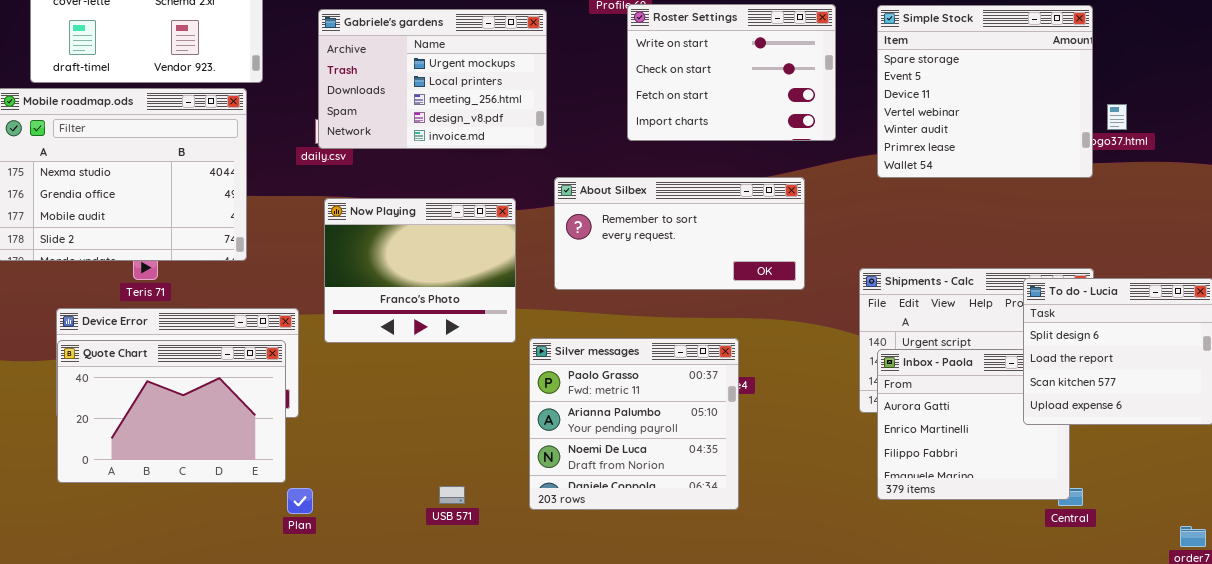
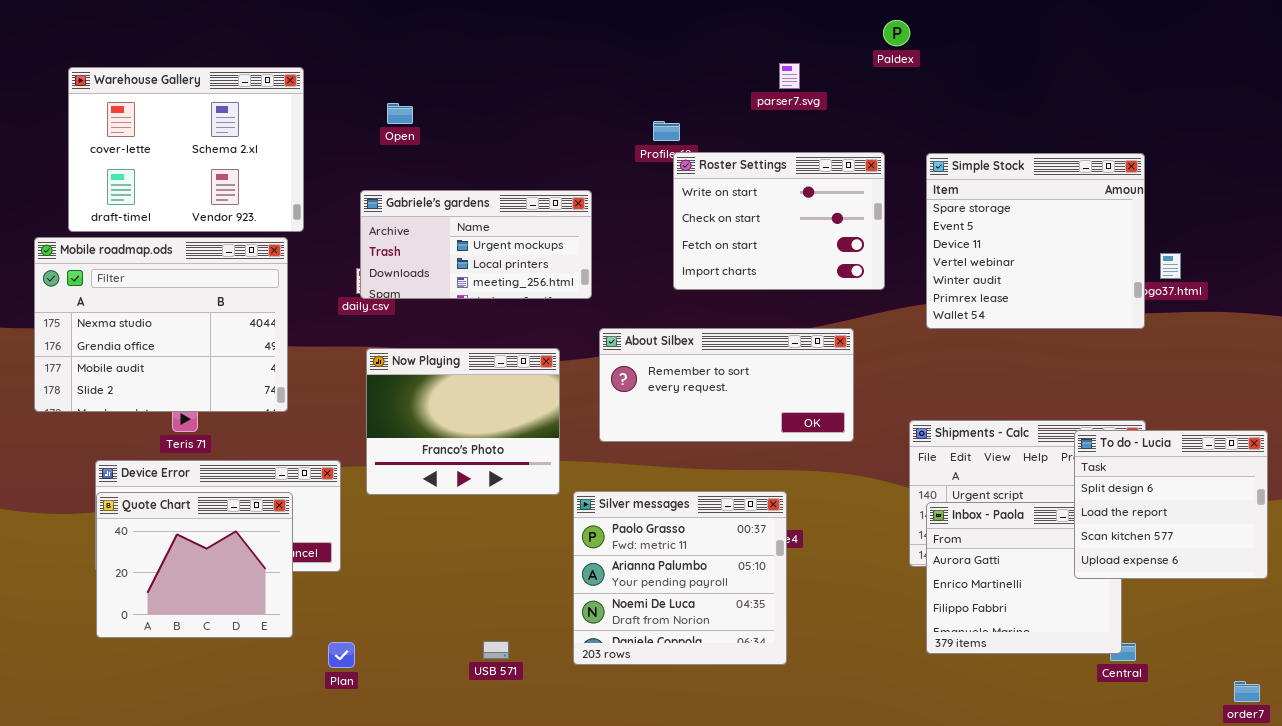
Gabriele's gardens: [318,9,547,149] -> [360,190,592,299], resized
Quote Chart: [57,340,286,483] -> [96,492,293,638], resized

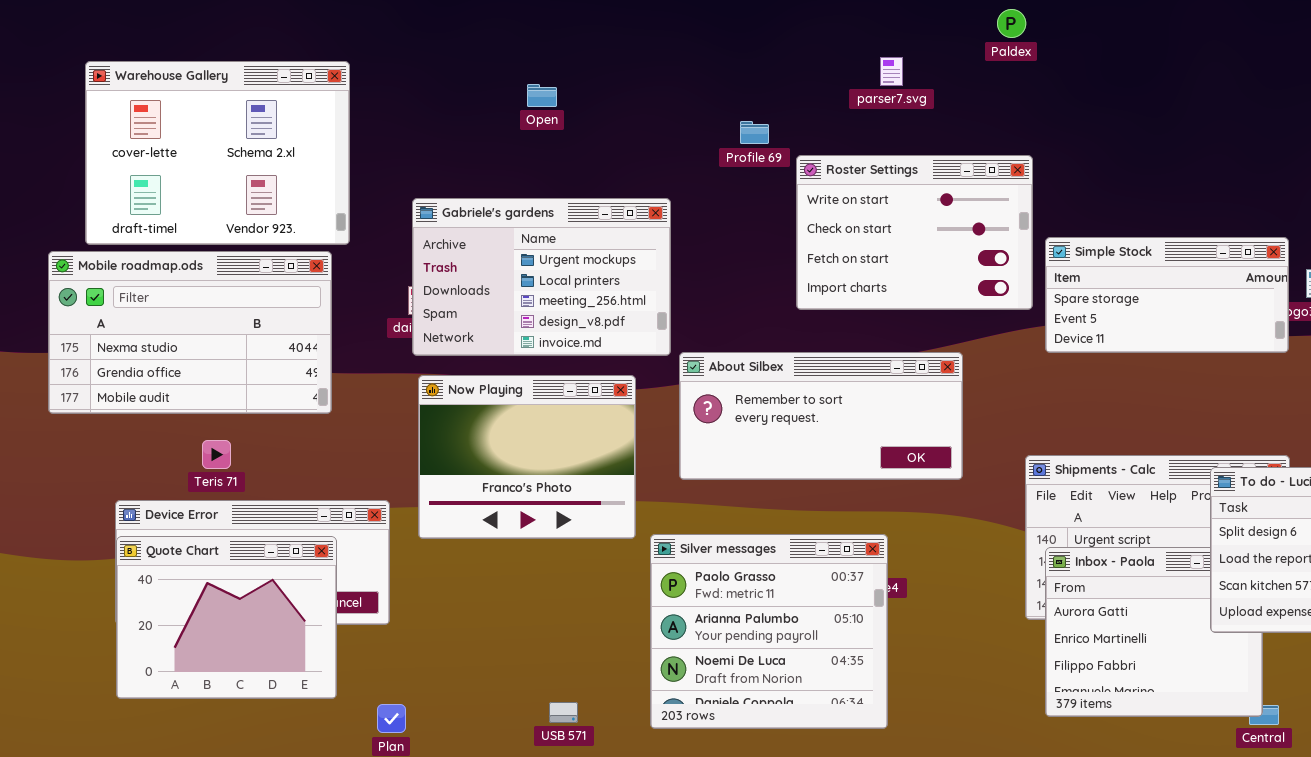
Open: [387,103,413,124] -> [527,84,557,107], moved
Roster Settings: [673,152,885,290] -> [796,155,1033,310], moved
Simple Stock: [926,153,1145,329] -> [1045,237,1289,353], resized
Gabriele's gardens: [360,190,592,299] -> [412,198,671,356], resized
Mobile roadmap.ods: [34,237,288,412] -> [48,251,332,414], resized

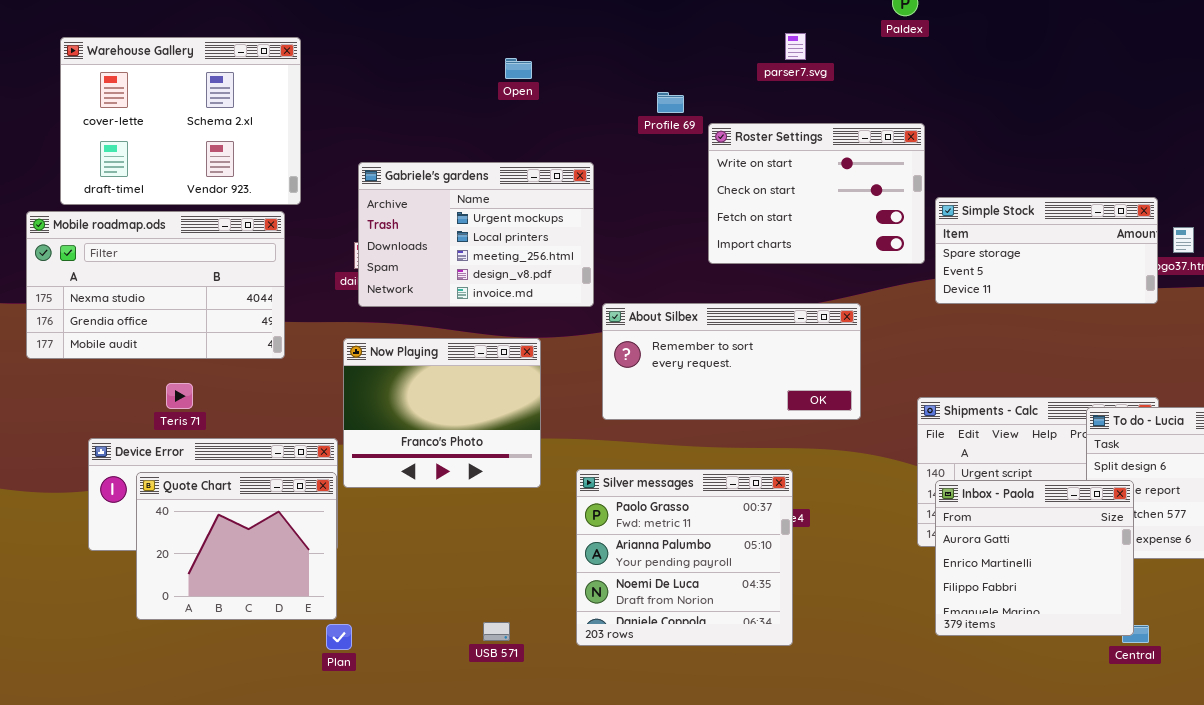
Open: [527,84,557,107] -> [505,58,532,79], moved
Now Playing: [418,375,636,539] -> [343,338,541,488], moved
Quote Chart: [116,536,337,699] -> [136,472,337,620], moved
Inbox - Paola: [1045,547,1263,717] -> [935,480,1134,636], raised

